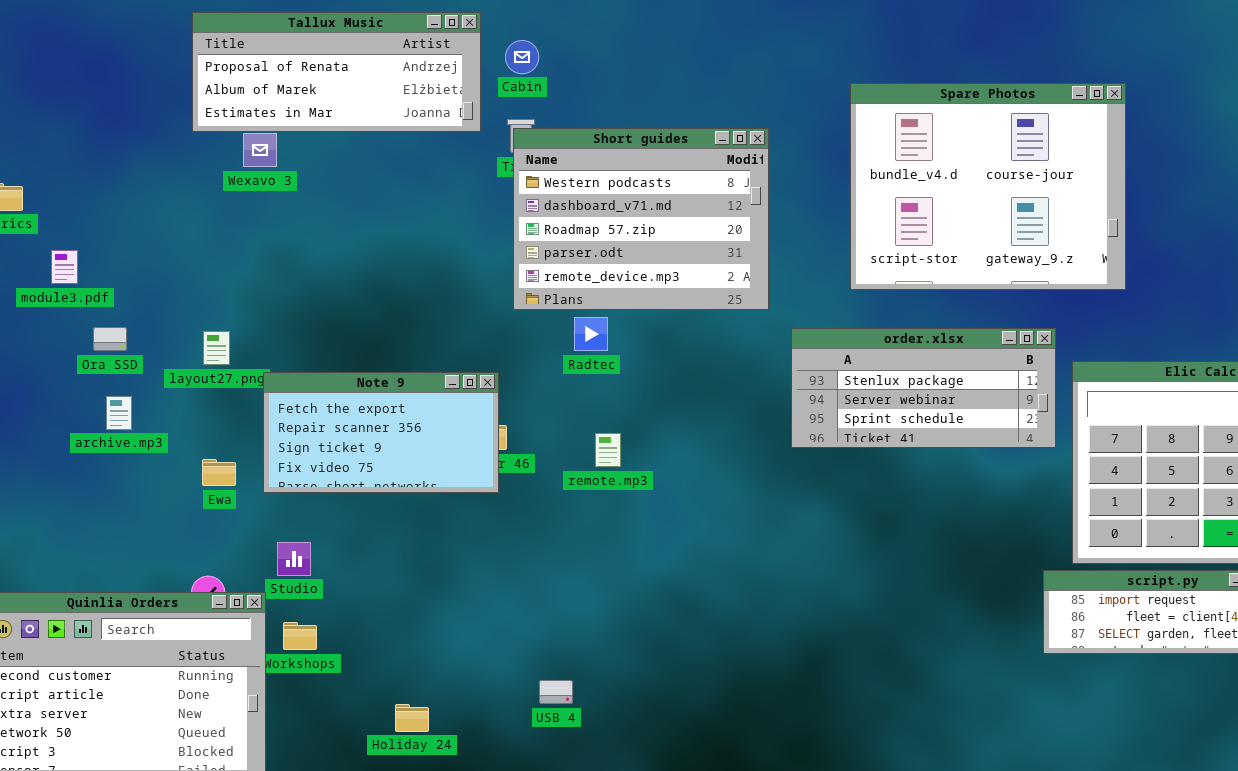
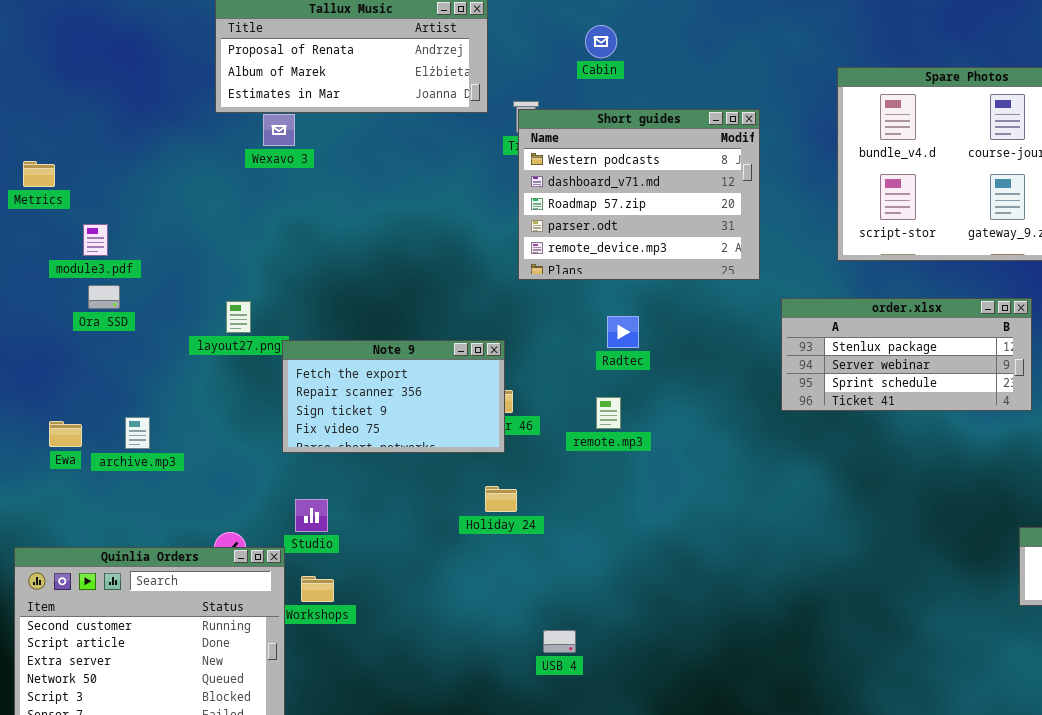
Cabin: [505,40,539,74] -> [585,25,617,58], moved
Radtec: [574,317,608,351] -> [607,316,639,348], moved
Ora SSD: [93,327,127,351] -> [88,285,120,309], moved
archive.mp3: [106,396,132,430] -> [125,417,150,449], moved
Ewa: [202,459,236,486] -> [49,421,82,447], moved
Holiday 24: [395,704,429,732] -> [485,486,517,512], moved

